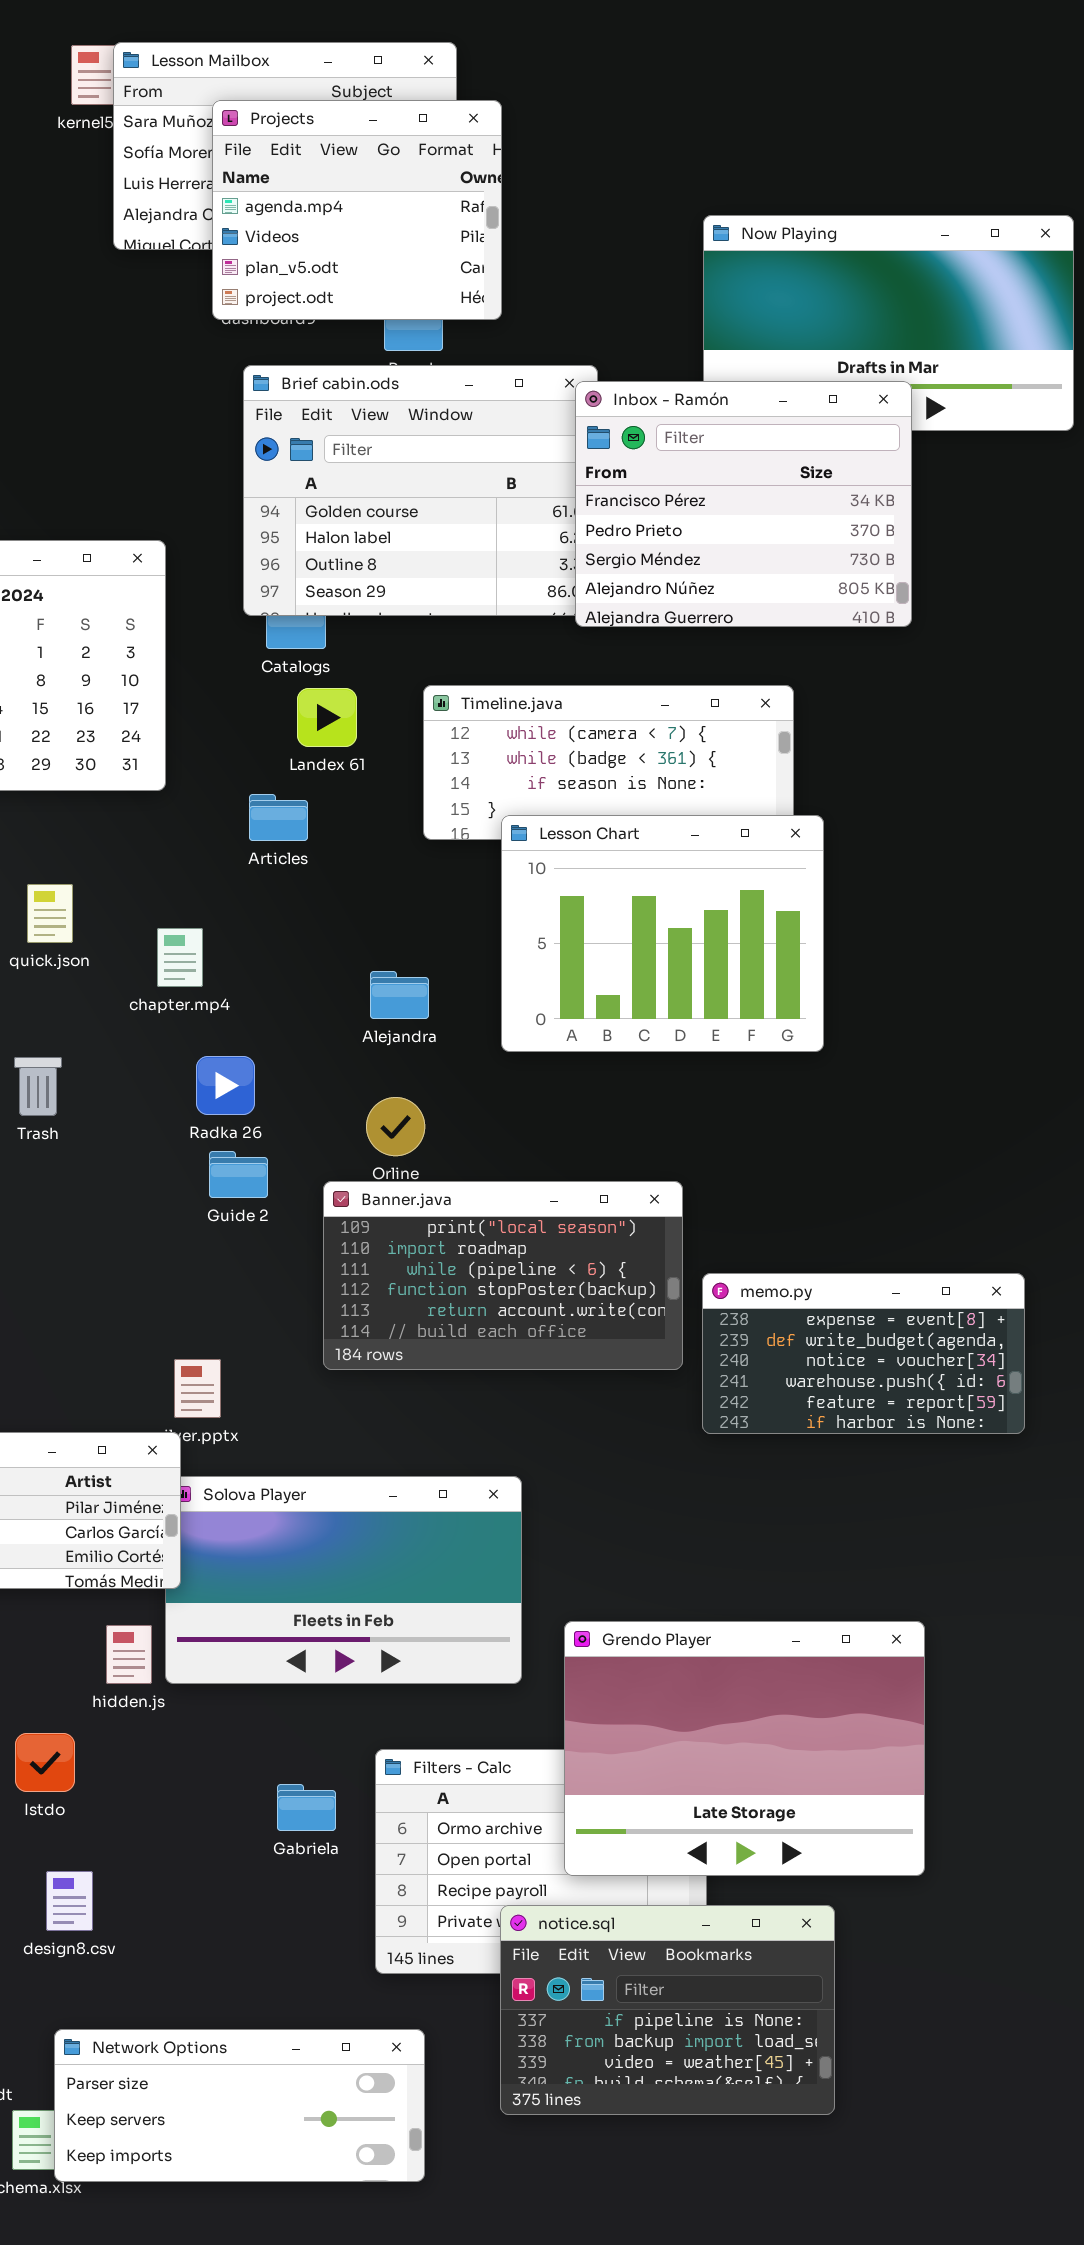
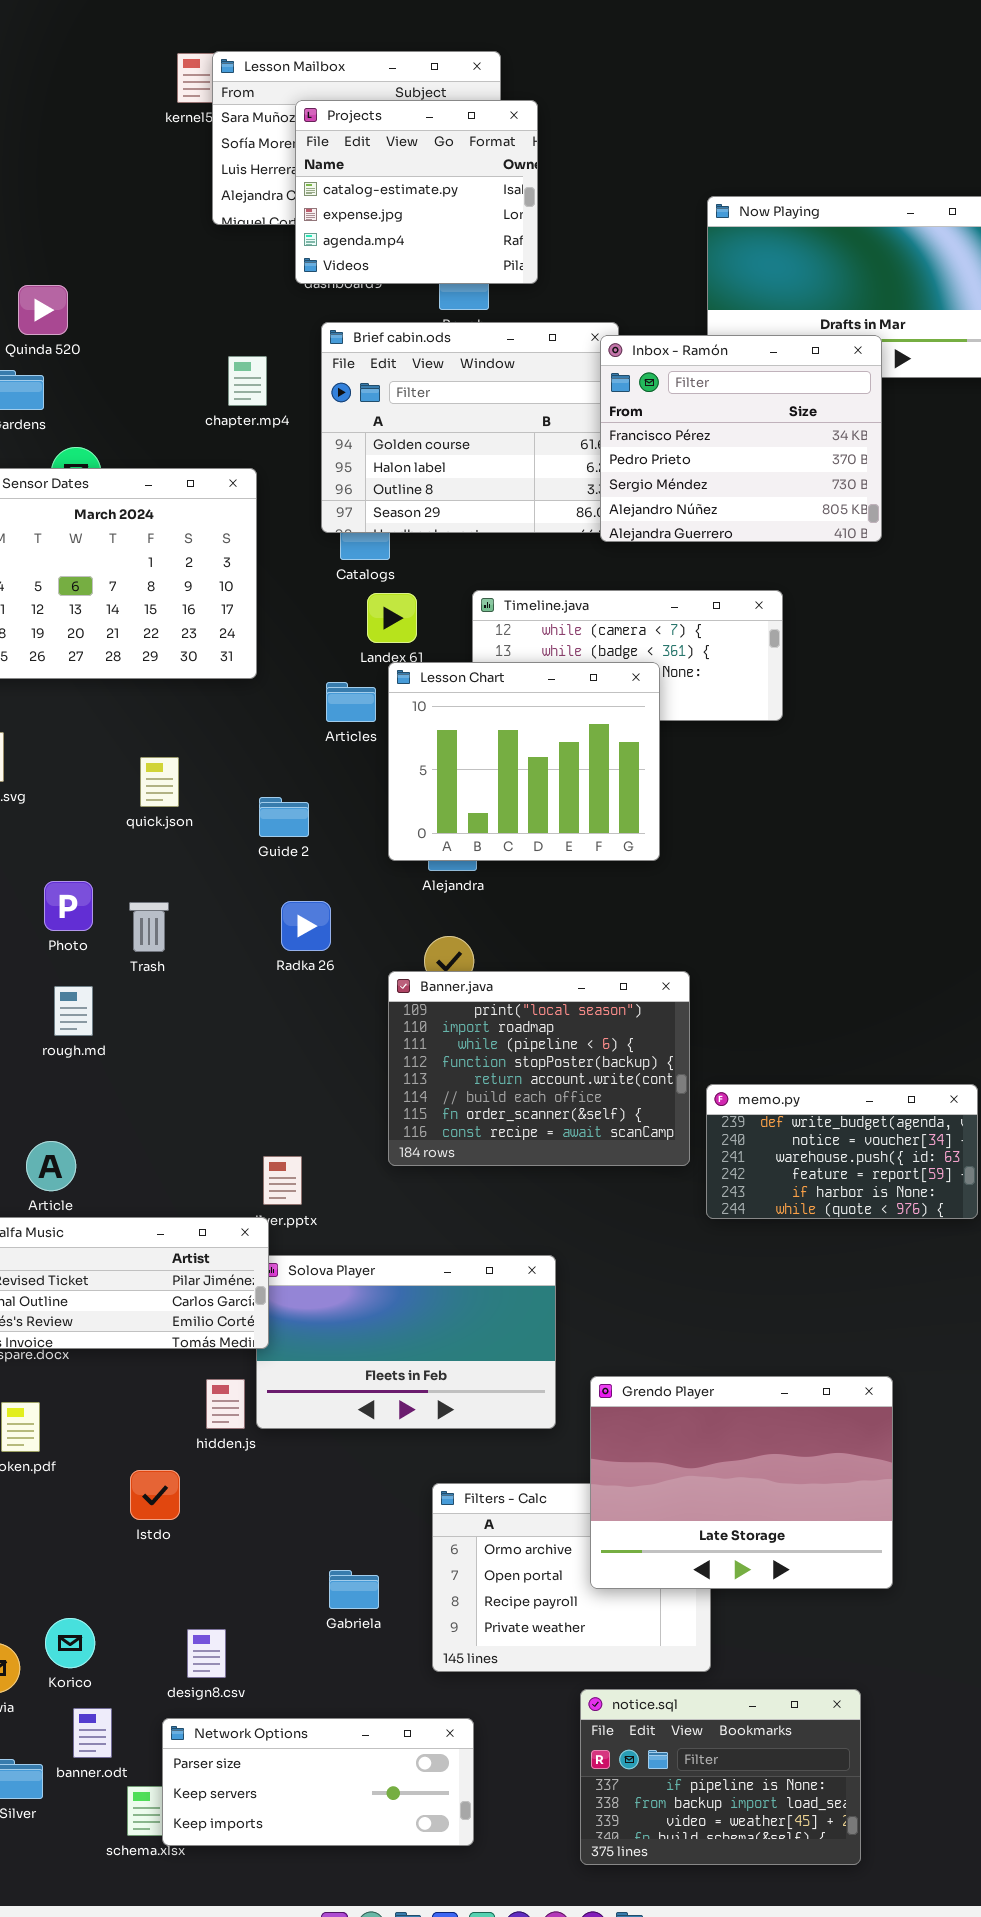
Projects: [212,100,502,320] -> [295,100,538,284], scrolled up 2 rows
Lesson Chart: [501,815,824,1052] -> [388,662,660,861], moved
chapter.mp4: [157,928,203,987] -> [228,356,267,406], moved
Guide 2: [209,1151,268,1198] -> [259,797,309,837], moved
Banner.java: [323,1181,683,1370] -> [388,971,690,1166], resized
memo.py: [702,1273,1025,1434] -> [706,1084,978,1219], scrolled down 1 row
Gabriela: [277,1784,336,1831] -> [329,1570,379,1609], moved
design8.csv: [46,1871,93,1931] -> [187,1629,226,1678], moved
notice.sql: [500,1905,835,2115] -> [580,1689,861,1865], moved

